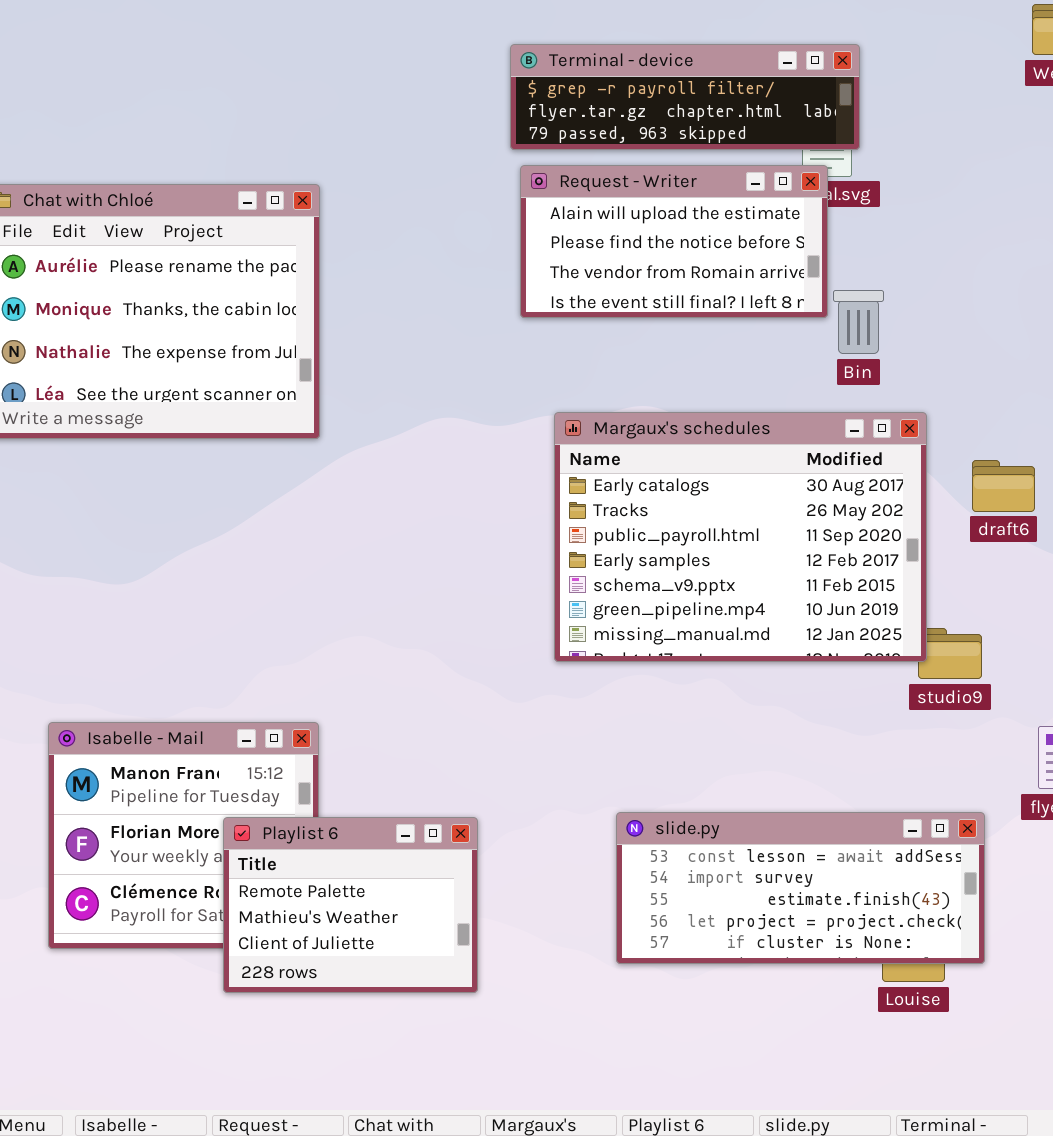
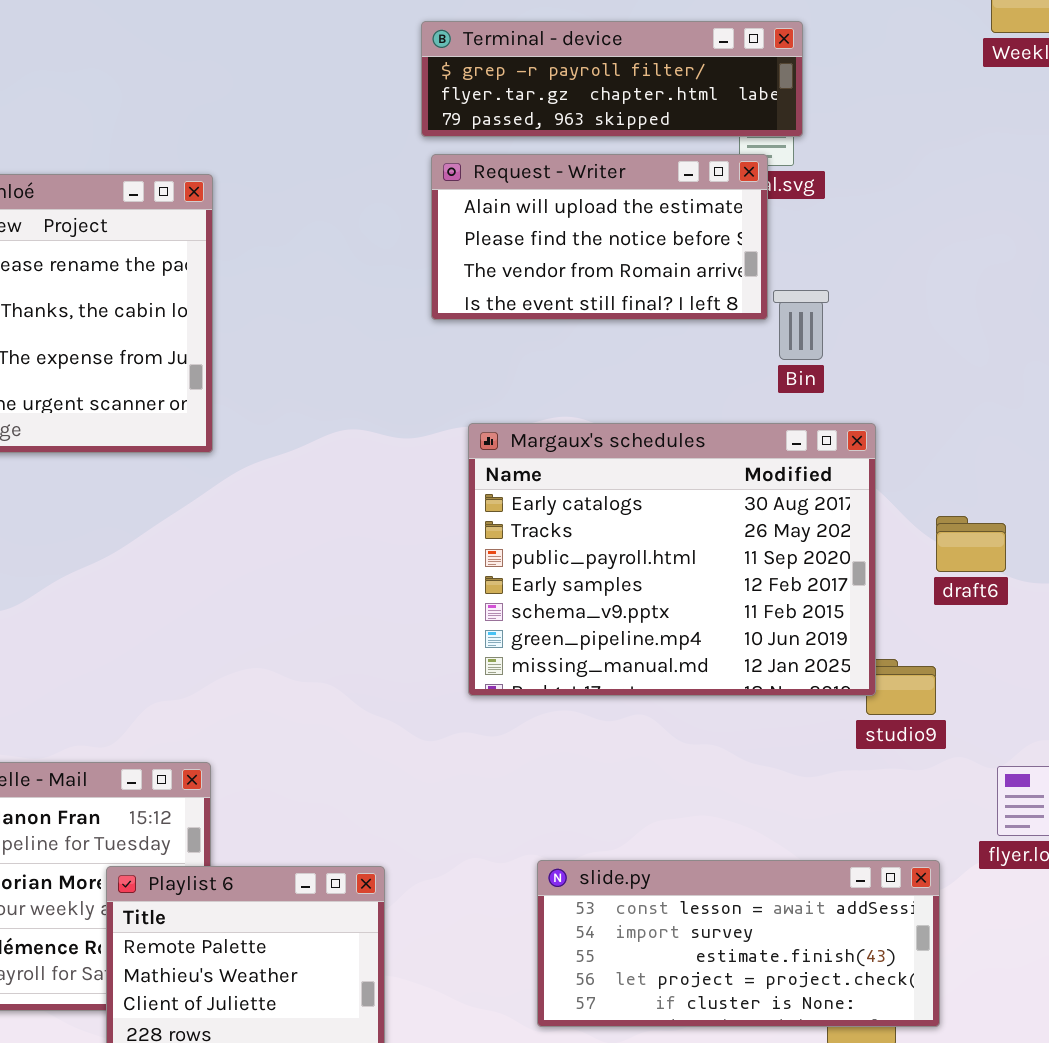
draft6: [972,460,1035,512] -> [936,516,1006,572], moved

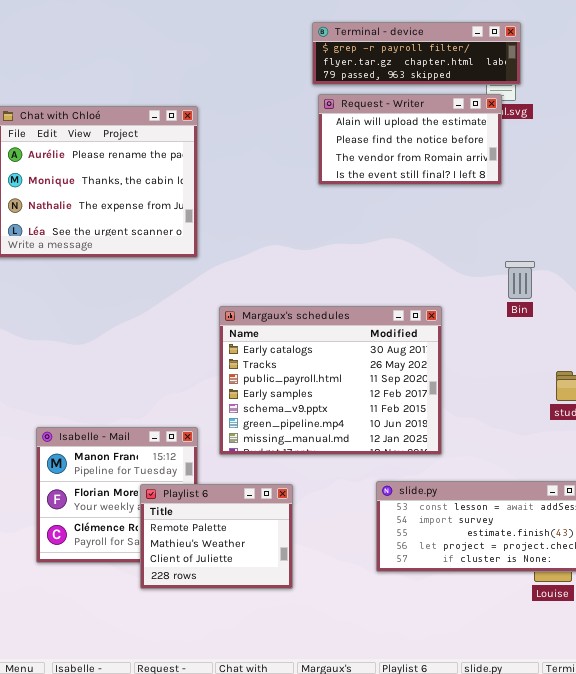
Bin: [773,290,829,360] -> [505,261,535,299], moved
Margaux's schedules: [468,423,876,696] -> [219,306,442,455], moved

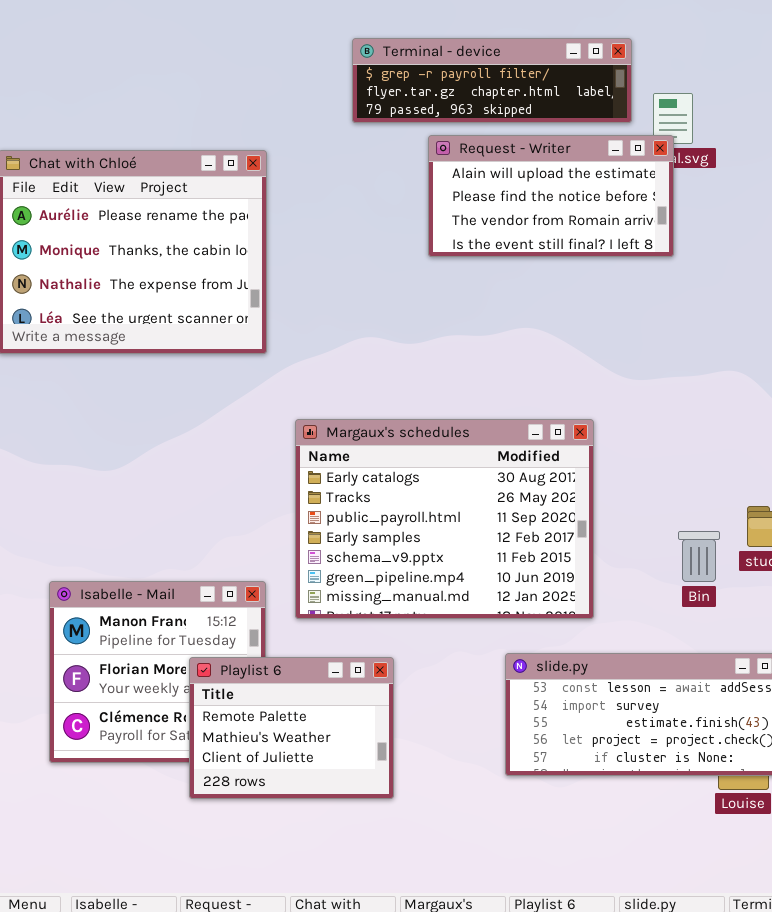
Terminal - device: [312,22,521,85] -> [352,38,632,123], moved
Bin: [505,261,535,299] -> [678,531,720,582], moved

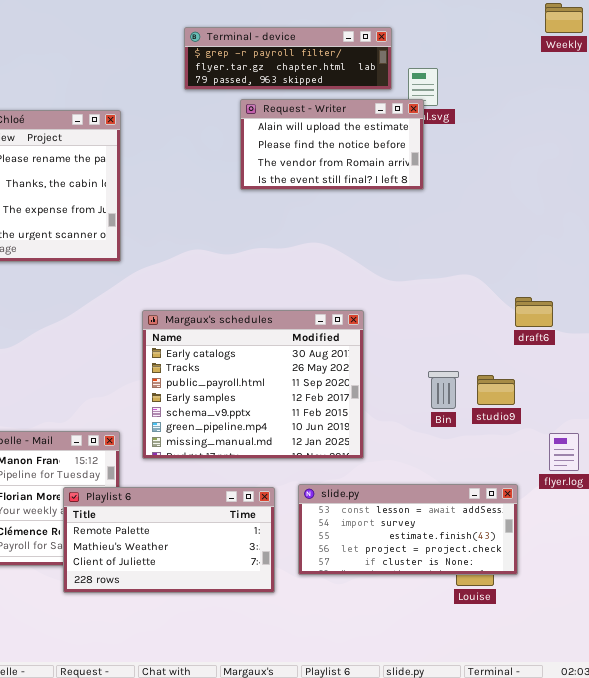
Bin: [678,531,720,582] -> [428,371,459,409], moved
Playlist 6: [189,657,394,799] -> [63,487,275,593], resized

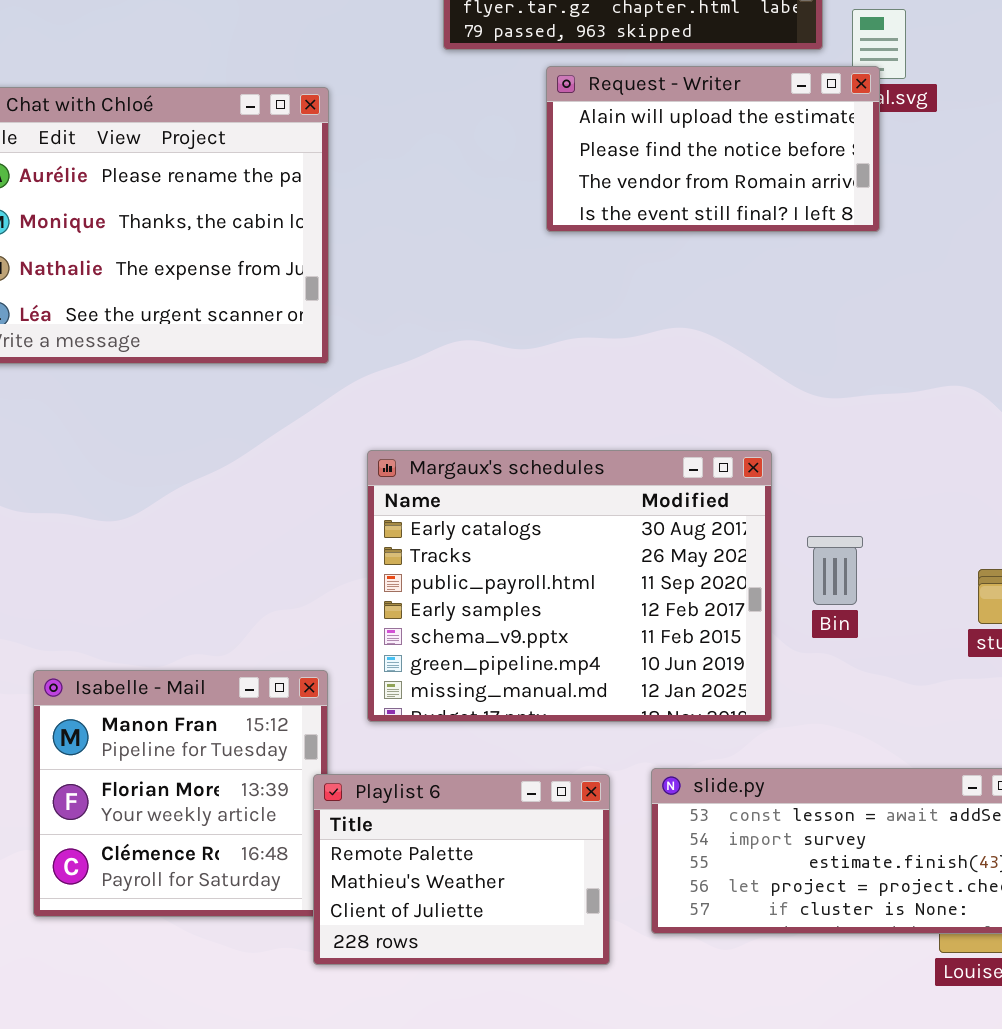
Bin: [428,371,459,409] -> [807,536,863,605], moved
Playlist 6: [63,487,275,593] -> [313,774,610,965], resized

